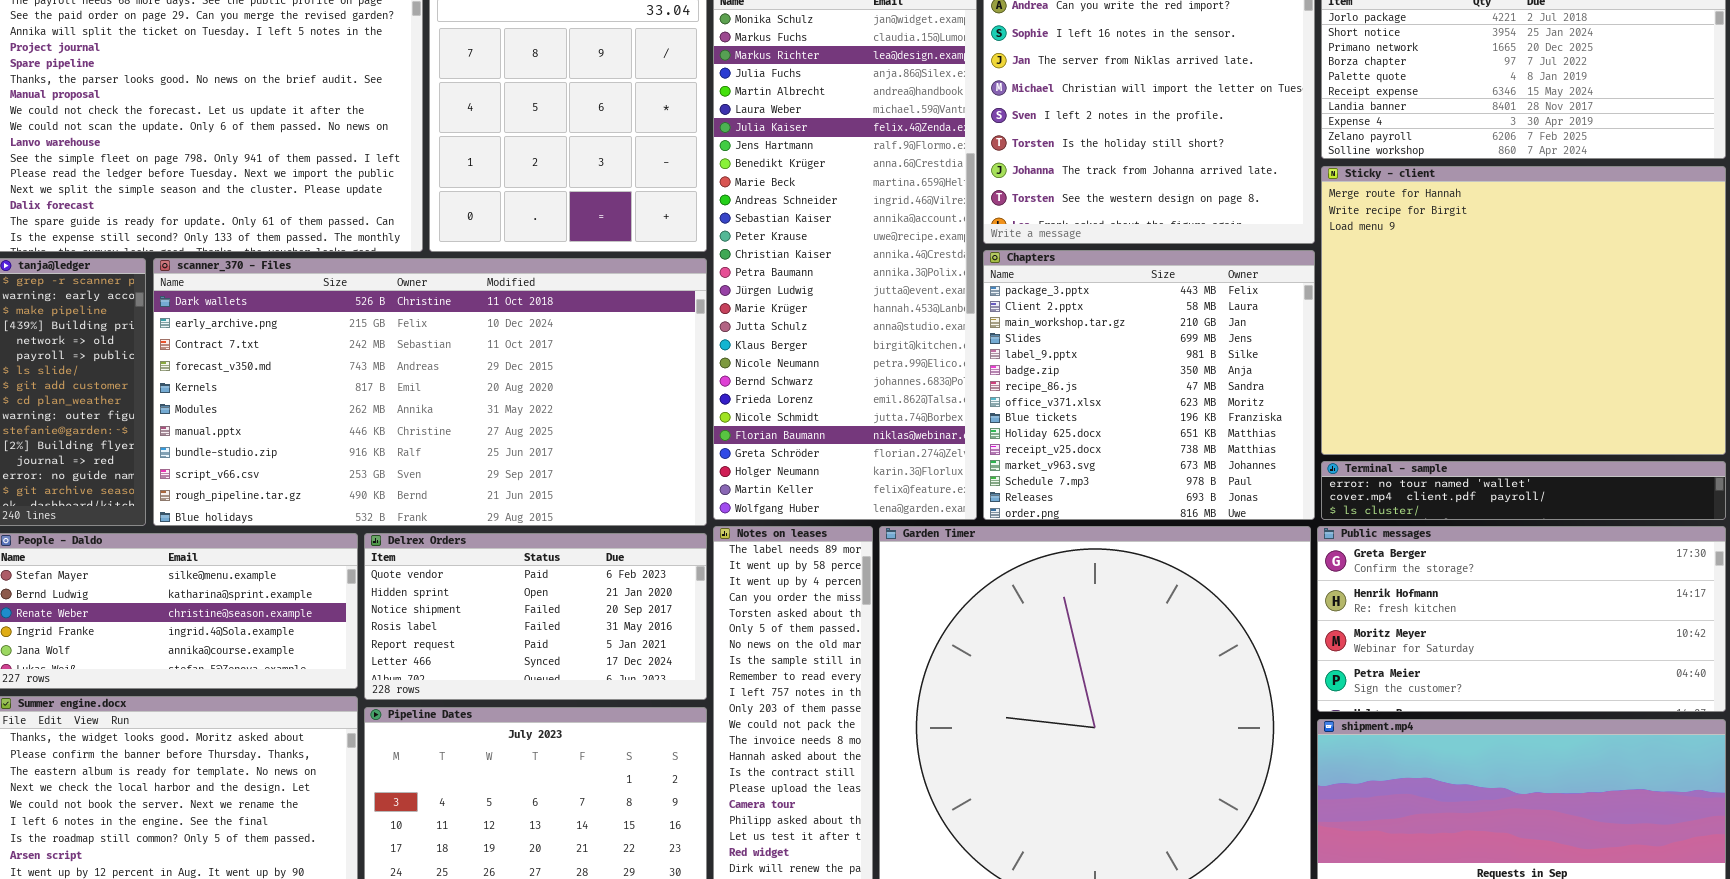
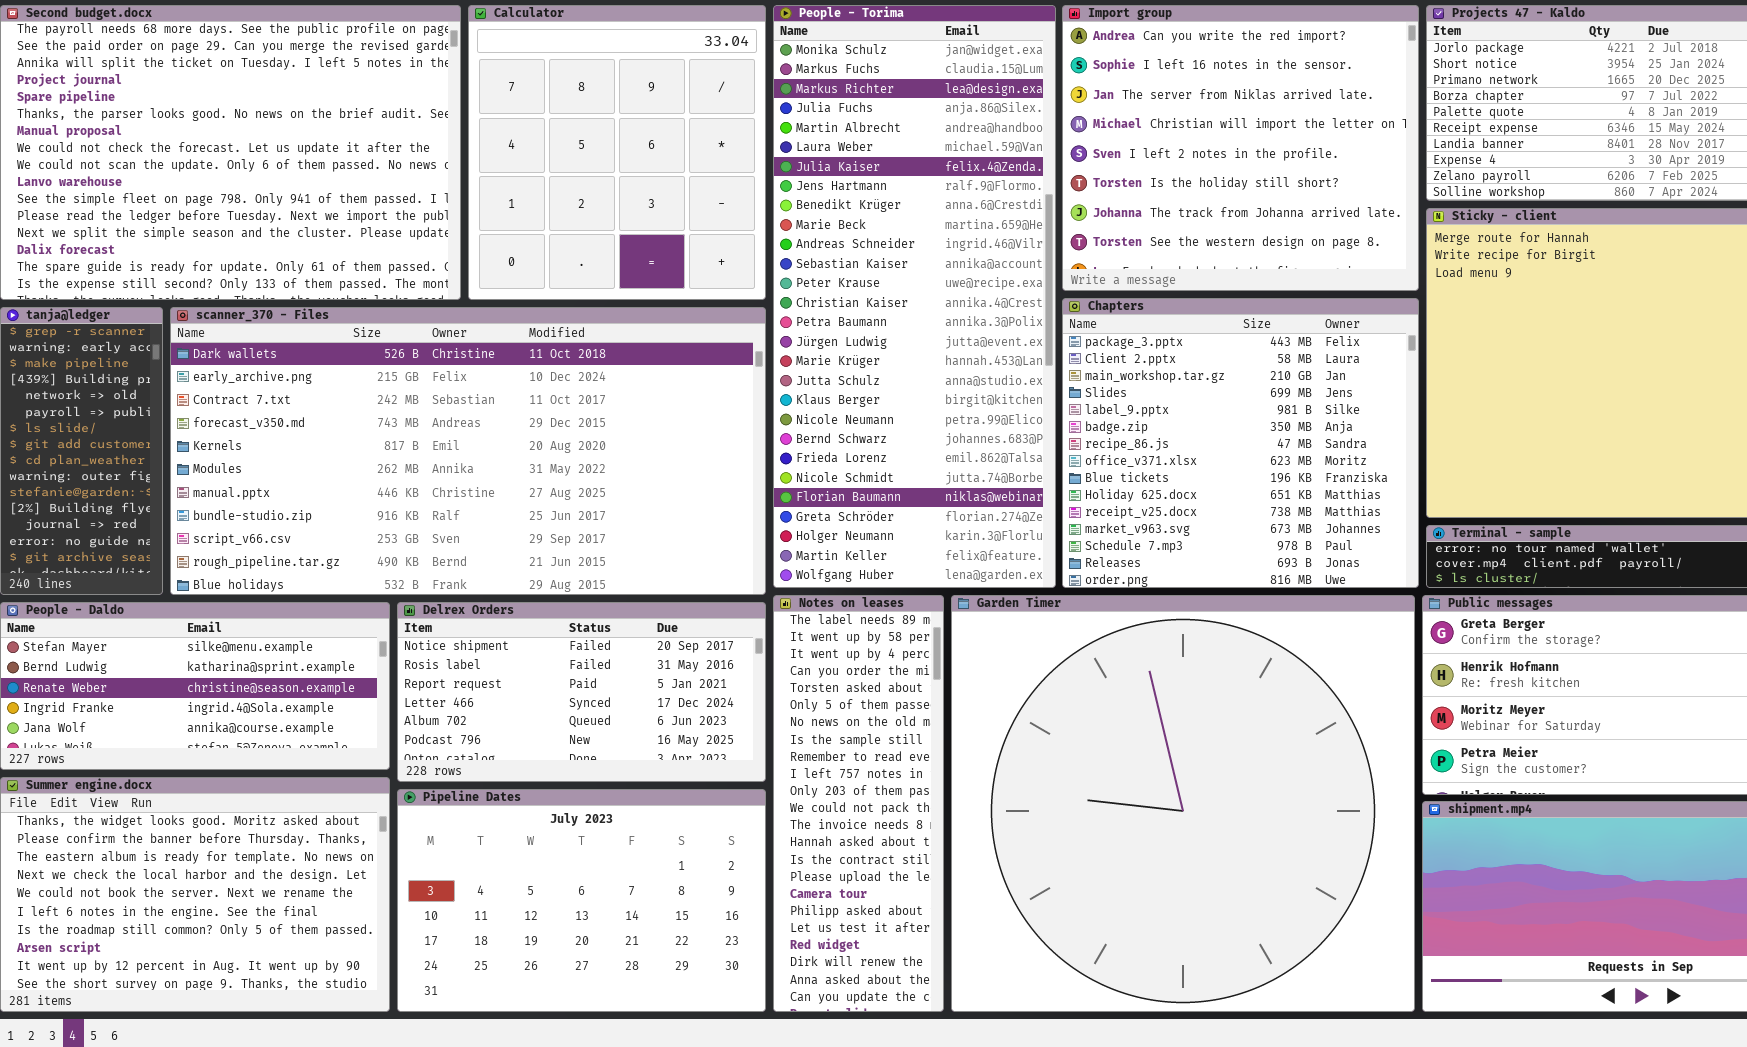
Delrex Orders: [364,533,707,700] -> [397,602,766,782], scrolled down 2 rows

